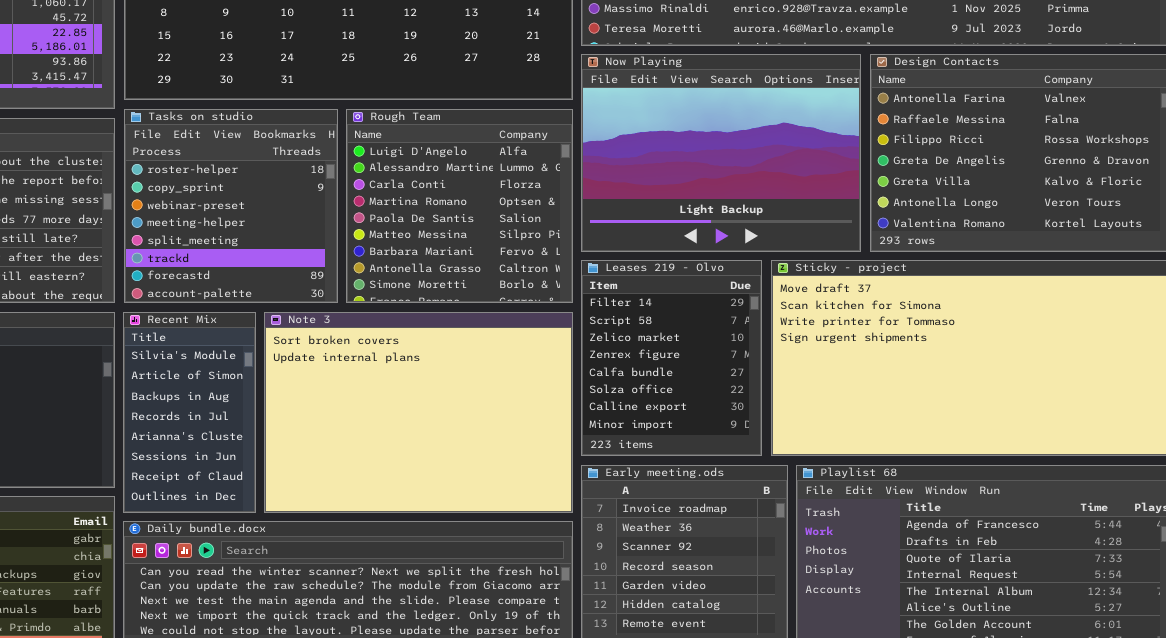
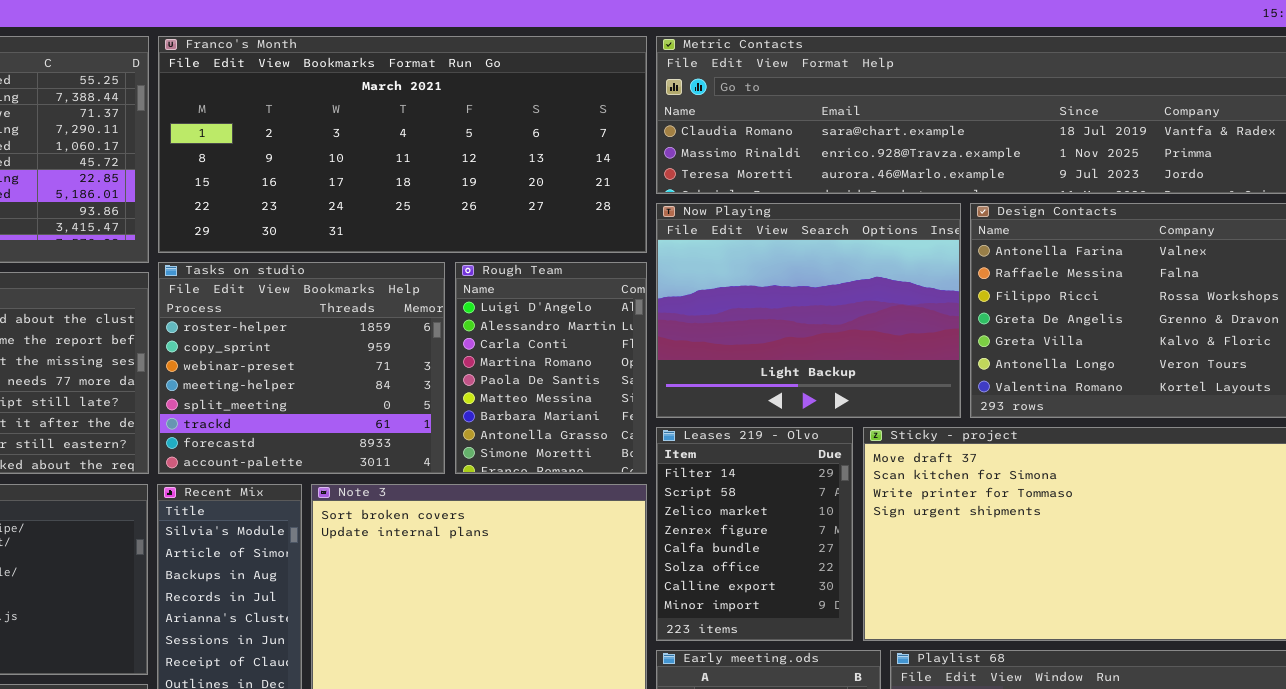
Tasks on studio: [124,109,338,303] -> [158,262,445,474], resized
Rough Team: [346,109,573,303] -> [455,262,647,474], resized

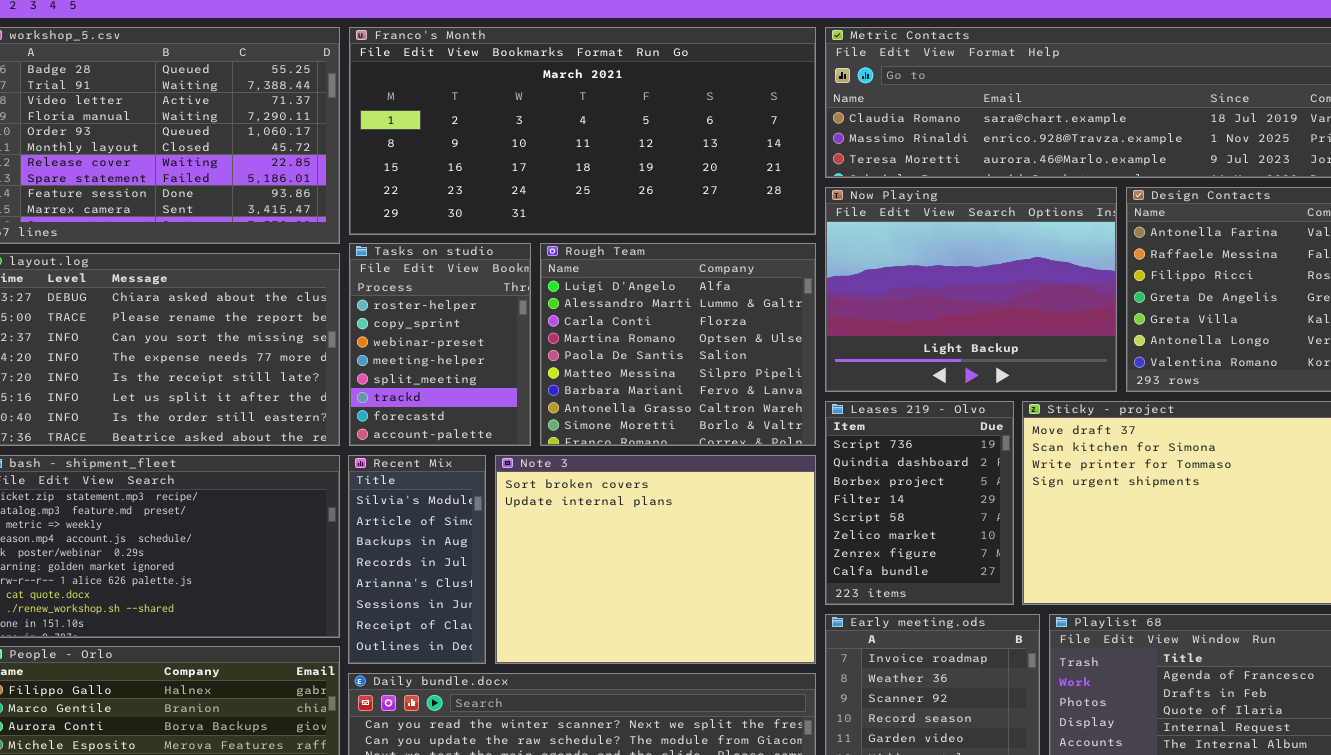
Tasks on studio: [158,262,445,474] -> [349,243,531,446], resized
Rough Team: [455,262,647,474] -> [540,243,816,446], resized
Leases 219 - Olvo: [656,427,853,641] -> [825,401,1014,605], scrolled up 3 rows

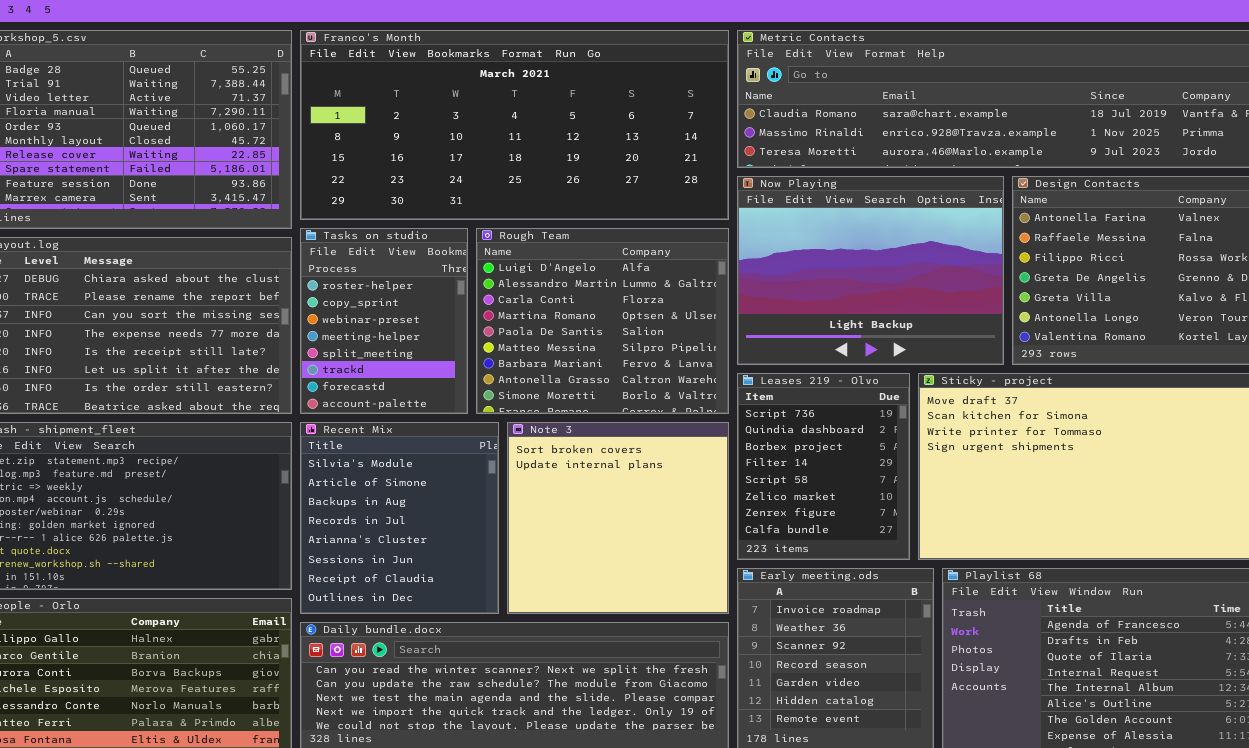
Recent Mix: [348,455,486,664] -> [300,422,499,614], resized
Note 3: [495,455,816,664] -> [507,422,729,614], resized

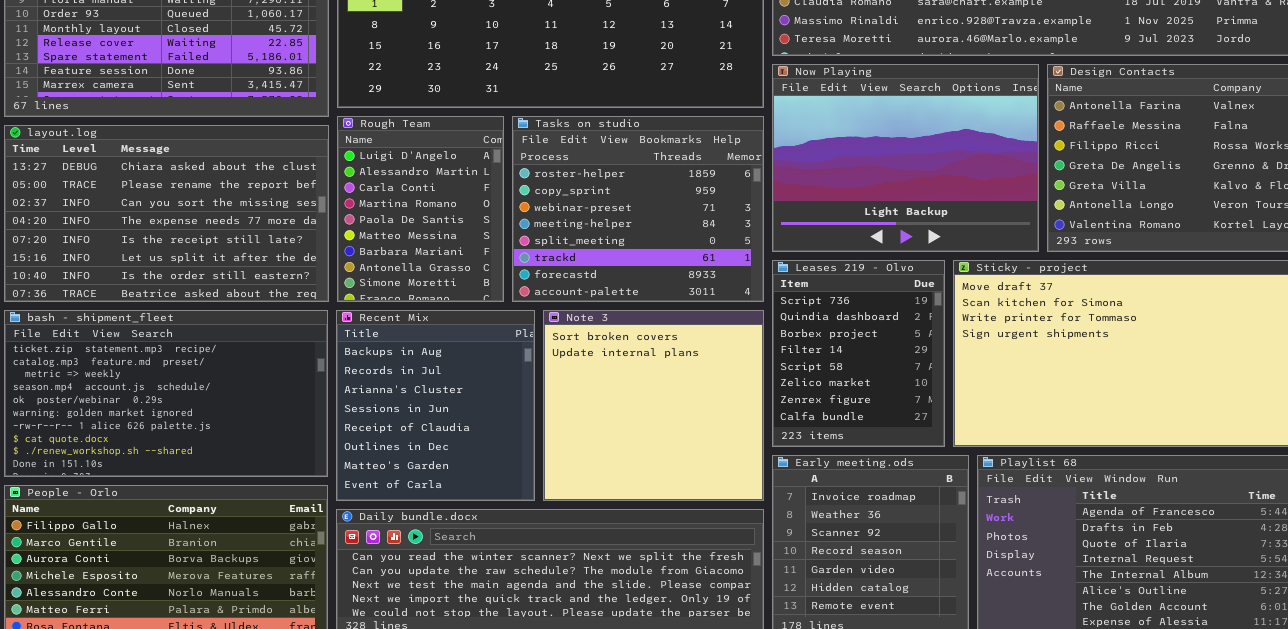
Tasks on studio: [300,228,468,414] -> [512,116,764,302], moved, resized
Rough Team: [476,228,729,414] -> [337,116,504,302], moved, resized
Recent Mix: [300,422,499,614] -> [336,310,535,501], scrolled down 2 rows

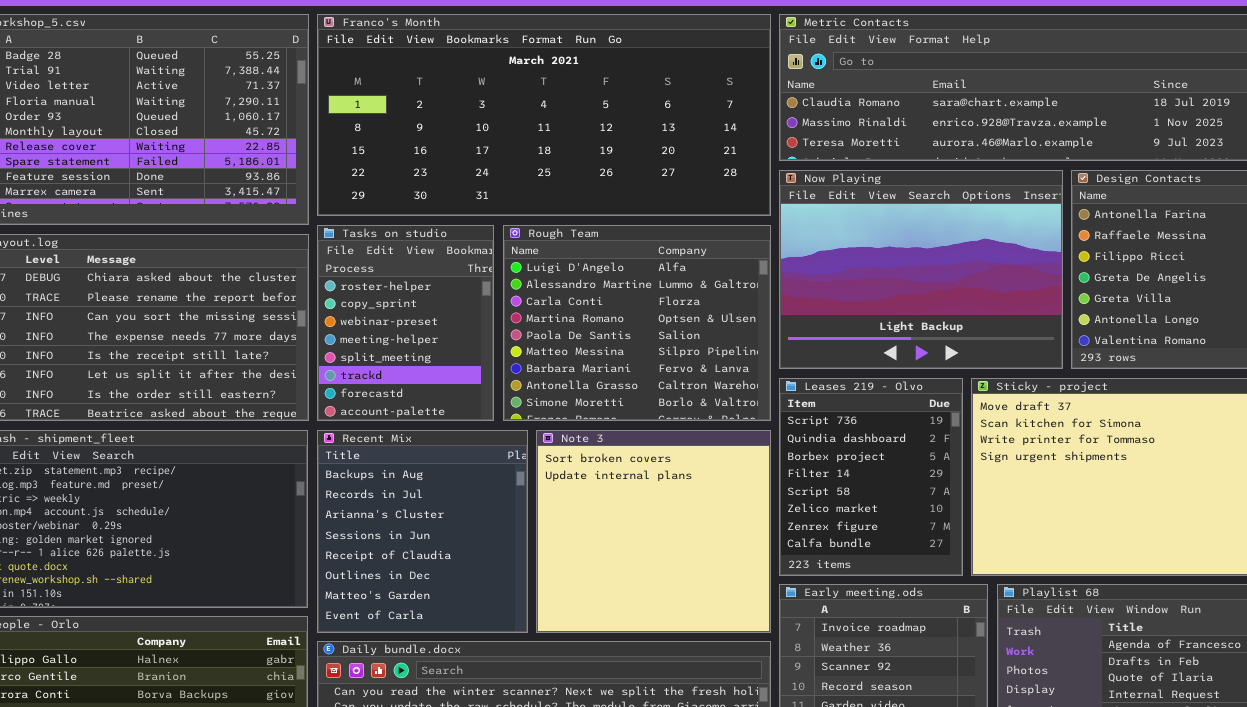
Rough Team: [337,116,504,302] -> [503,225,771,421], moved, resized
Tasks on studio: [512,116,764,302] -> [317,225,494,421], moved, resized

